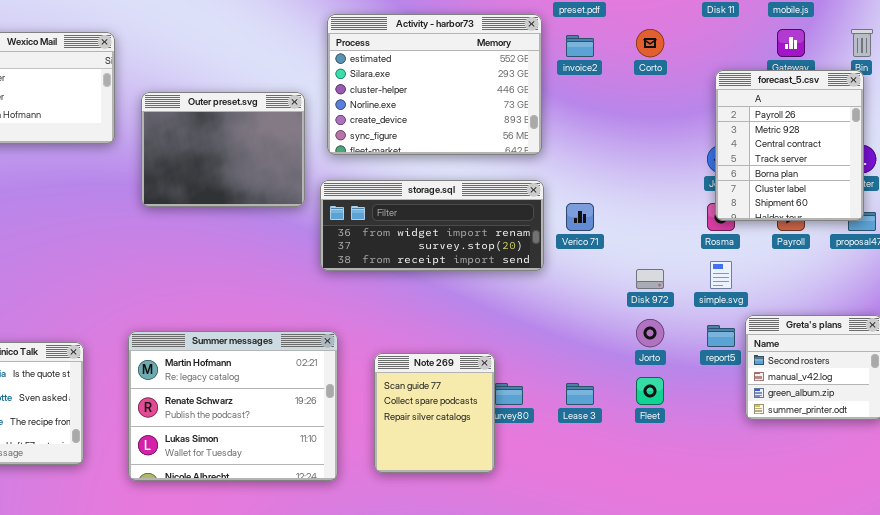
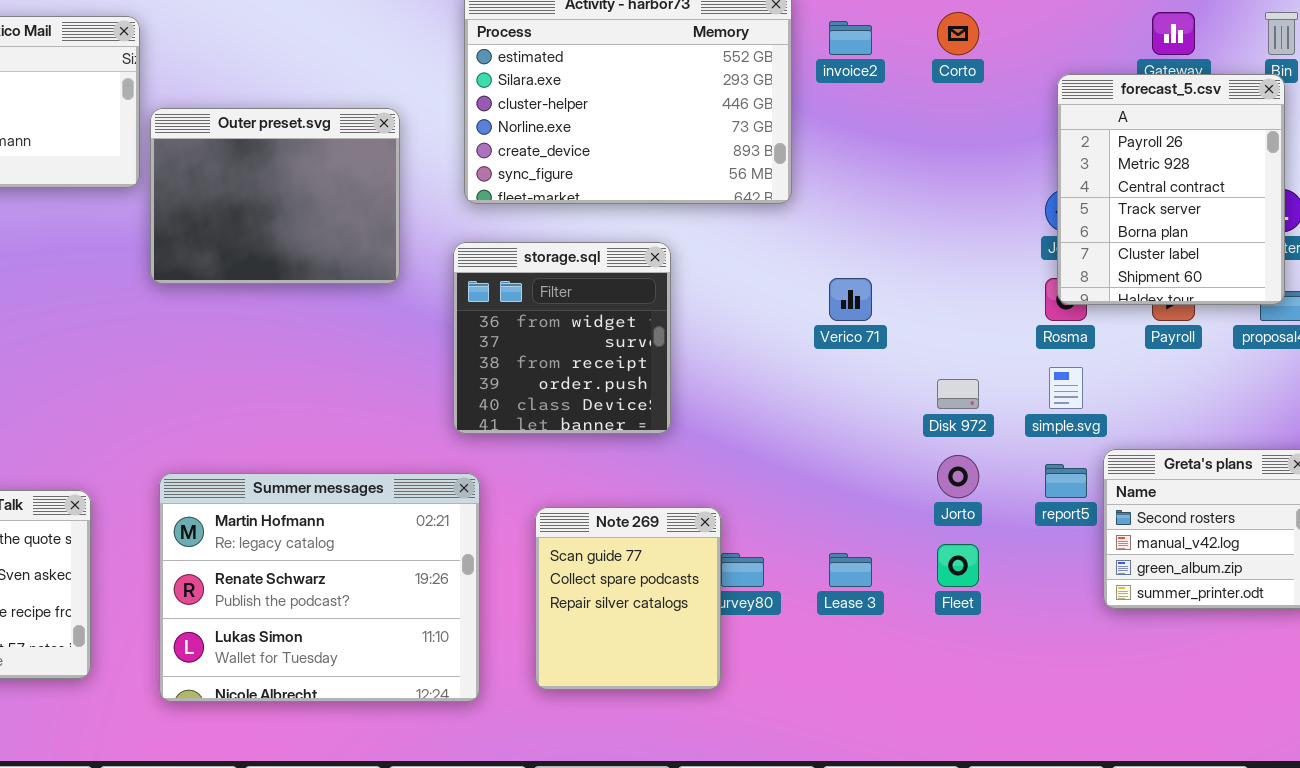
Outer preset.svg: [141,92,305,207] -> [150,108,400,284], moved
storage.sql: [320,180,544,271] -> [453,242,671,434], resized

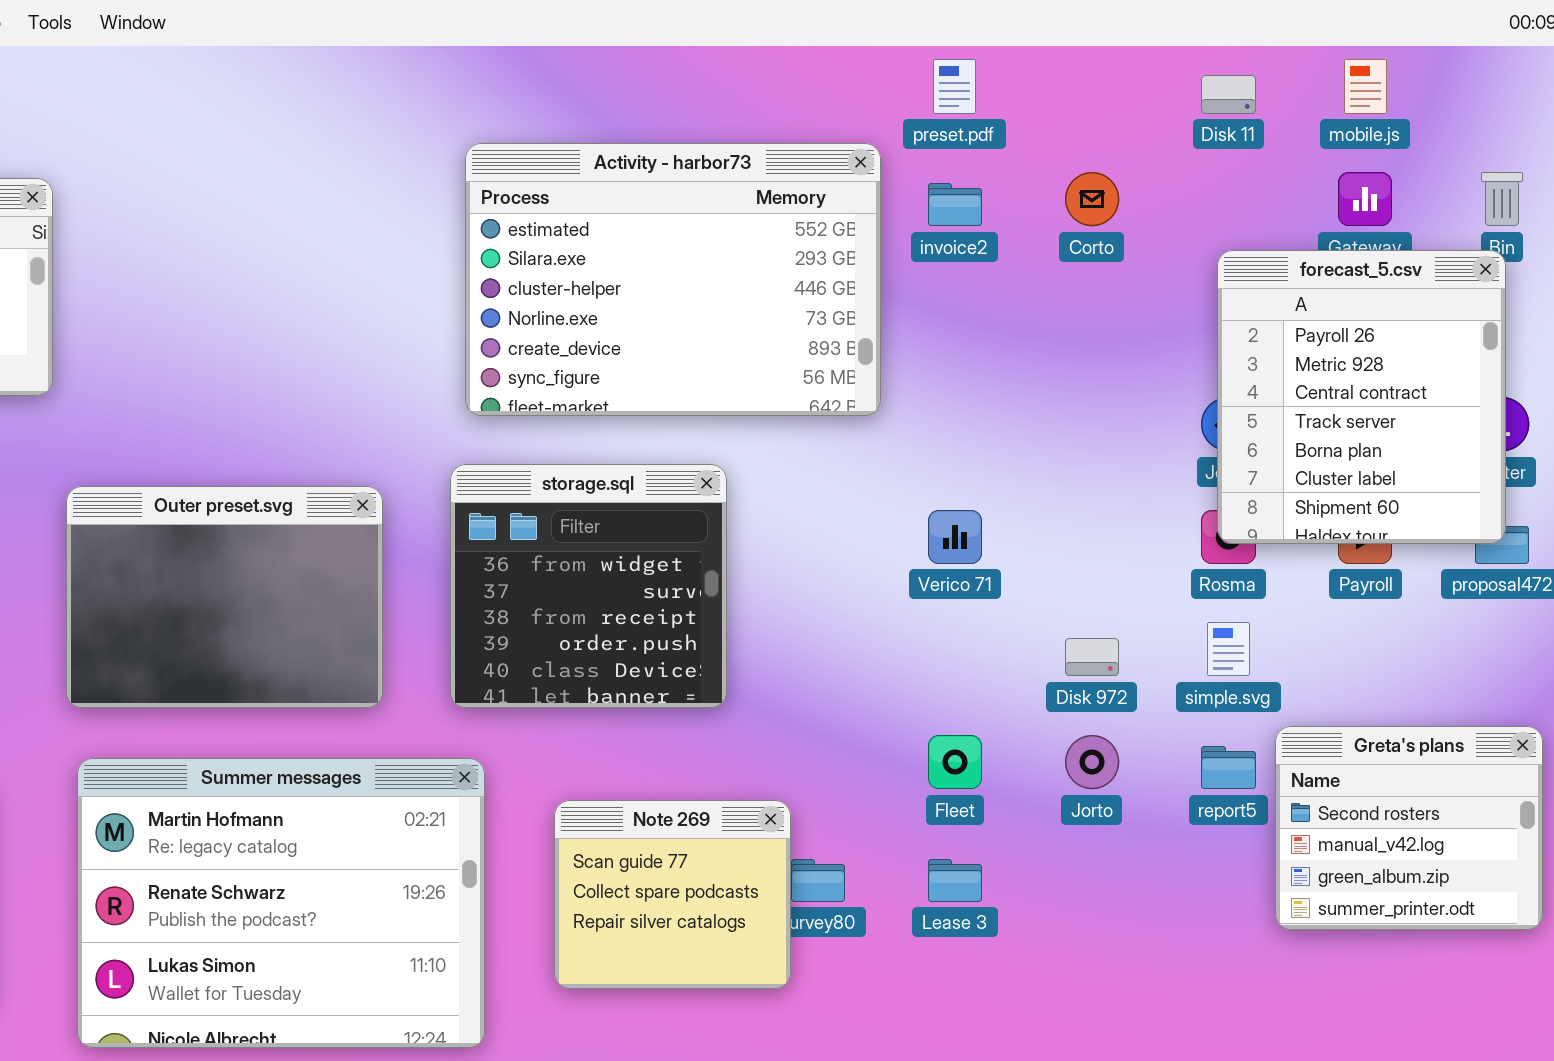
Outer preset.svg: [150,108,400,284] -> [66,486,383,708], moved
Note 269: [535,507,721,690] -> [554,800,791,989], resized
Fleet: [937,544,979,587] -> [928,735,982,789], moved

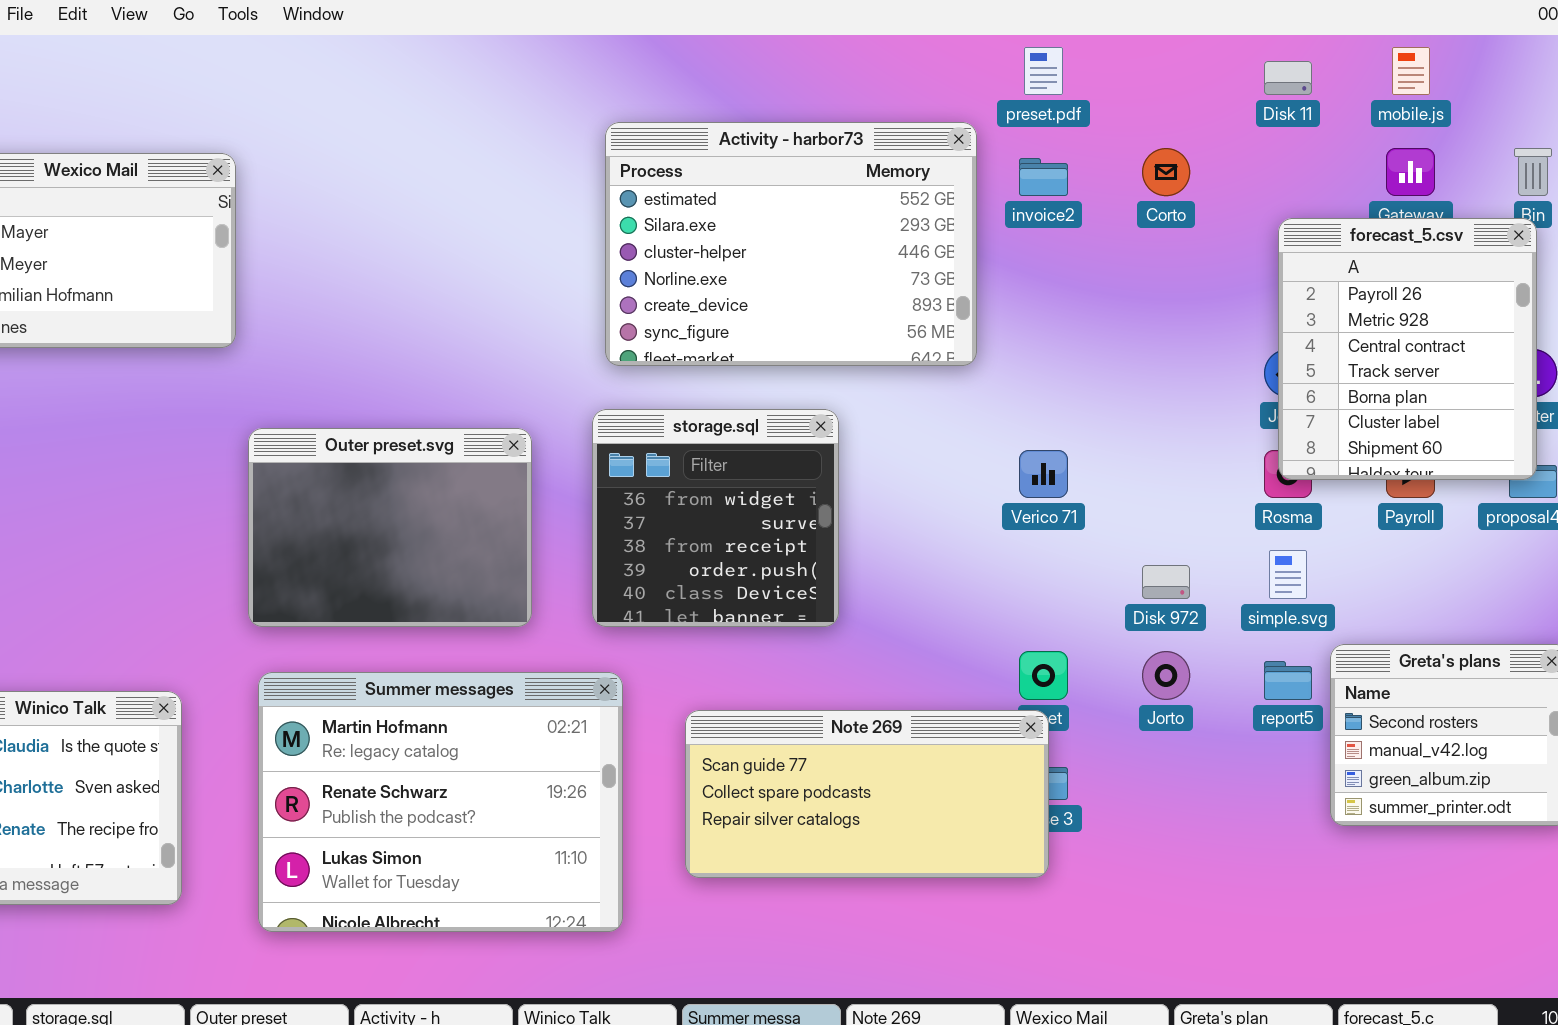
Note 269: [554,800,791,989] -> [685,710,1049,878], resized

